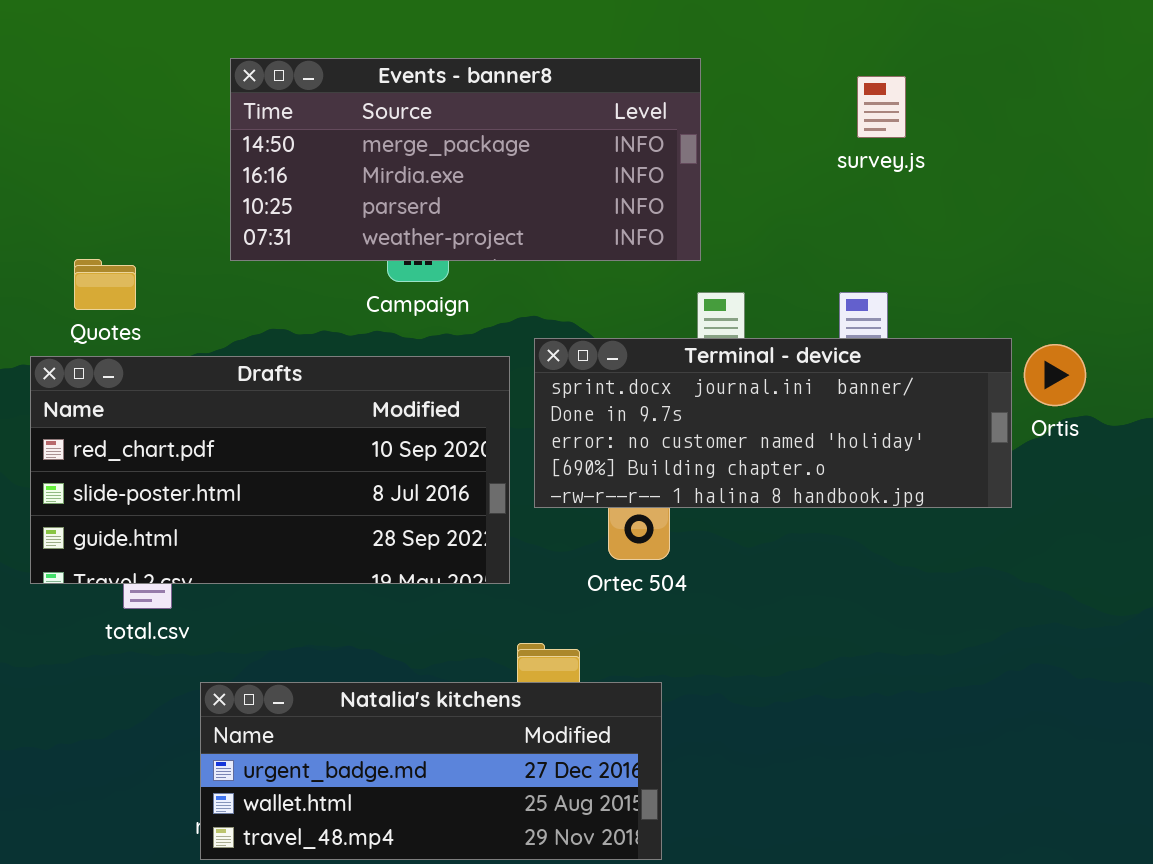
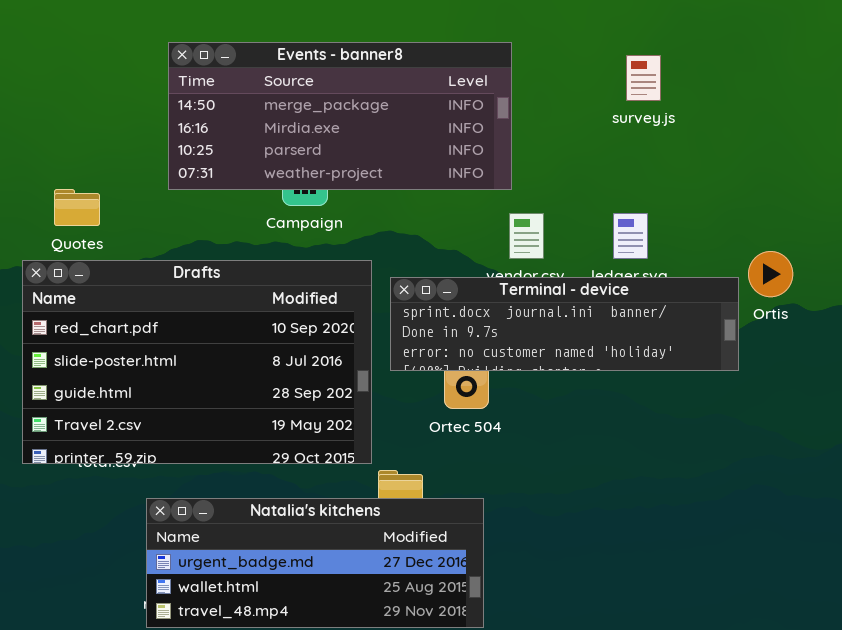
Terminal - device: [534,338,1012,508] -> [390,277,739,371], resized
Drafts: [30,356,510,584] -> [22,260,372,464], resized

